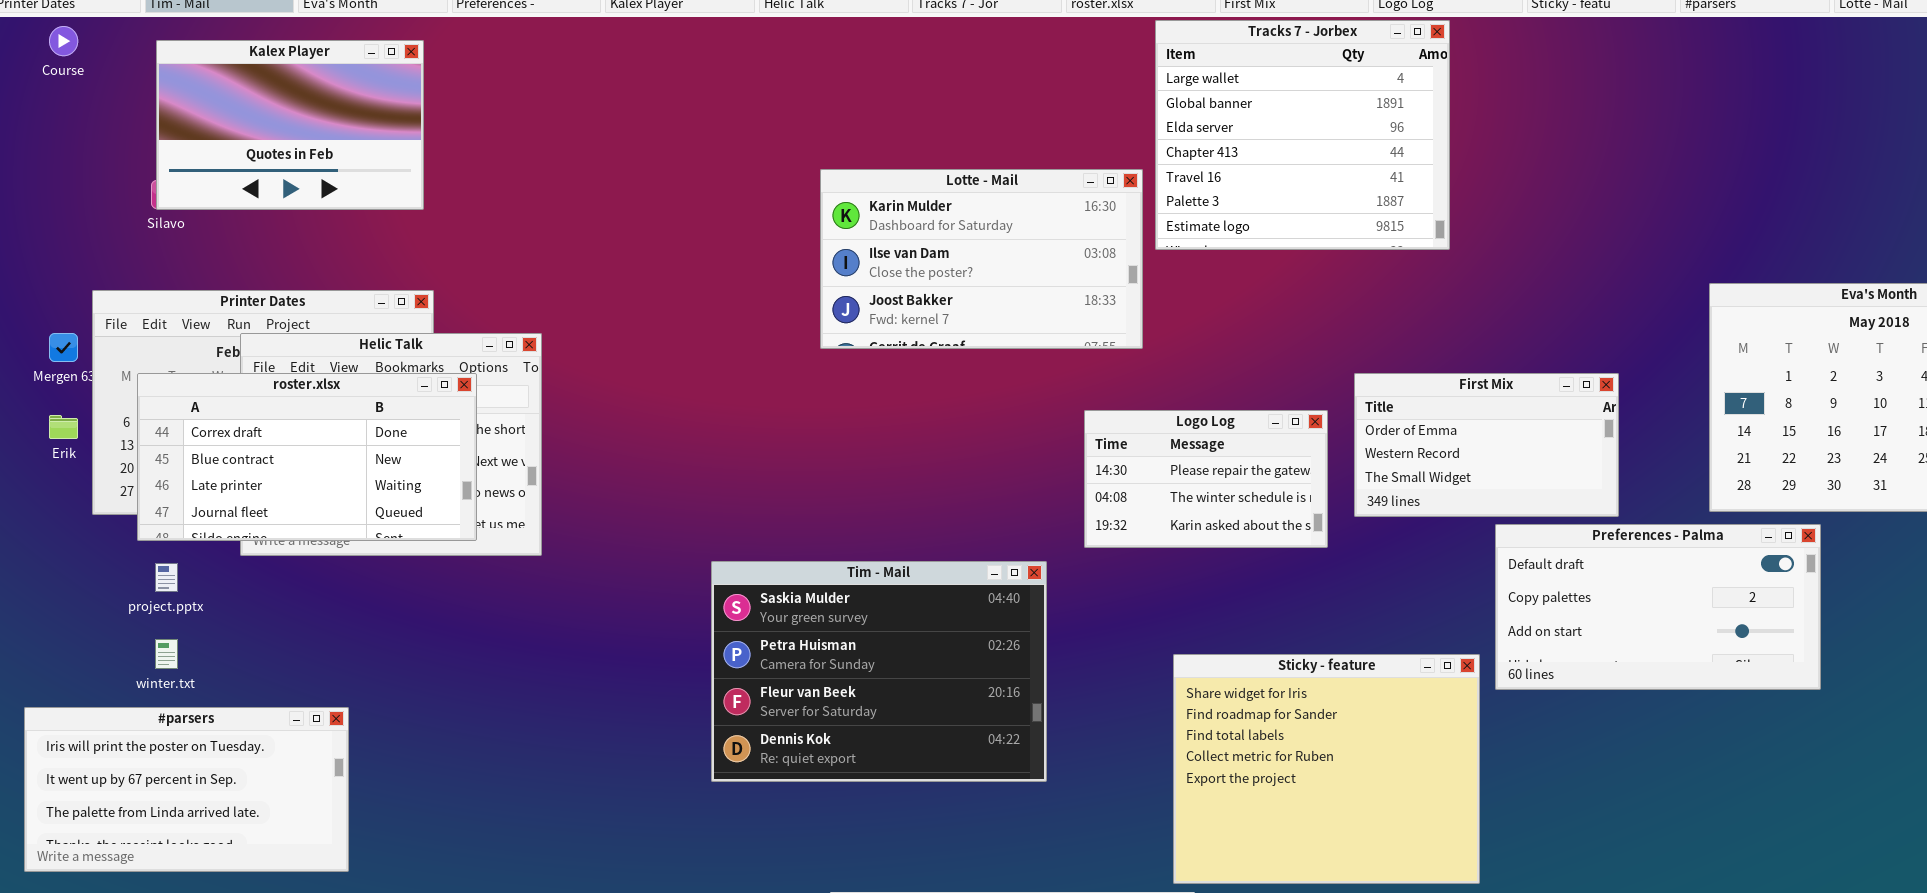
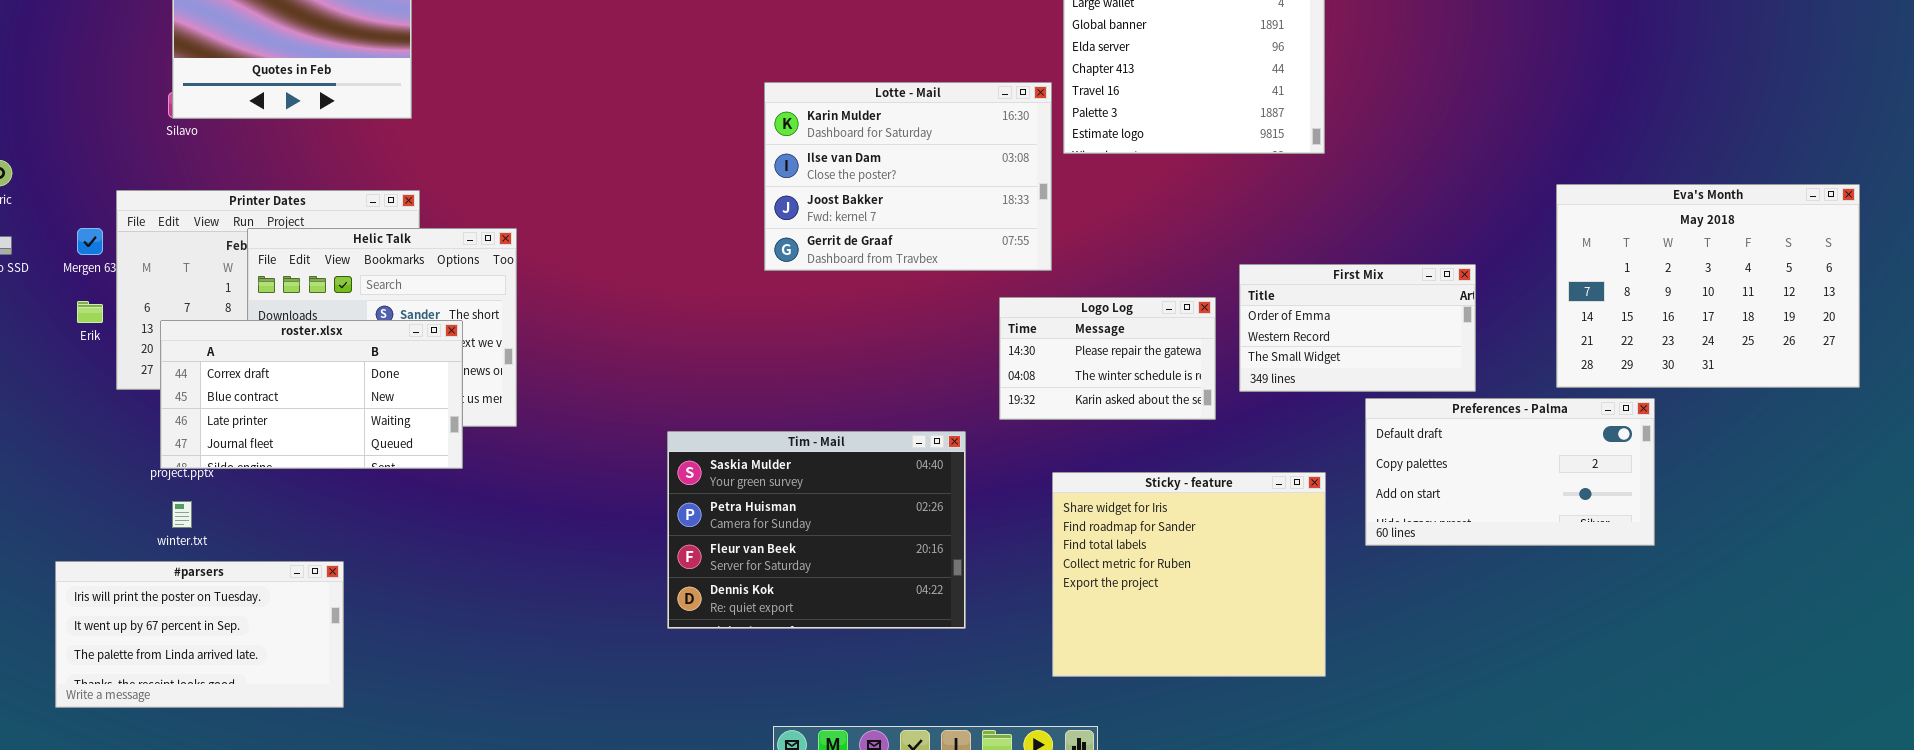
Lotte - Mail: [820,169,1143,349] -> [764,82,1052,271], resized
roster.xlsx: [137,373,477,541] -> [160,320,463,469], moved
Sticky - feature: [1173,654,1480,884] -> [1052,472,1326,677], moved

